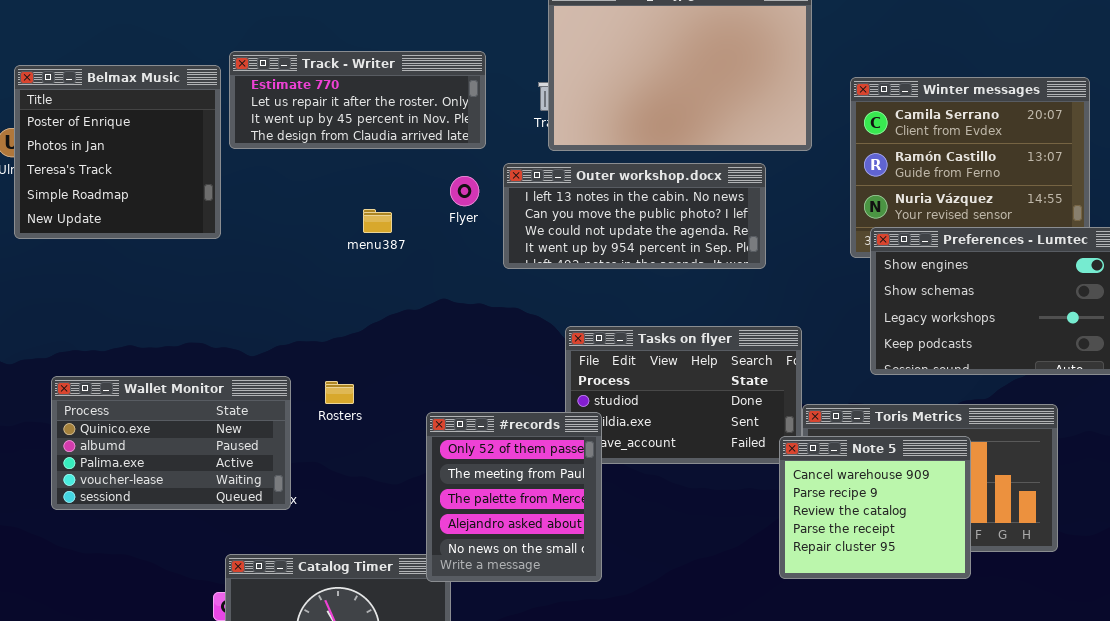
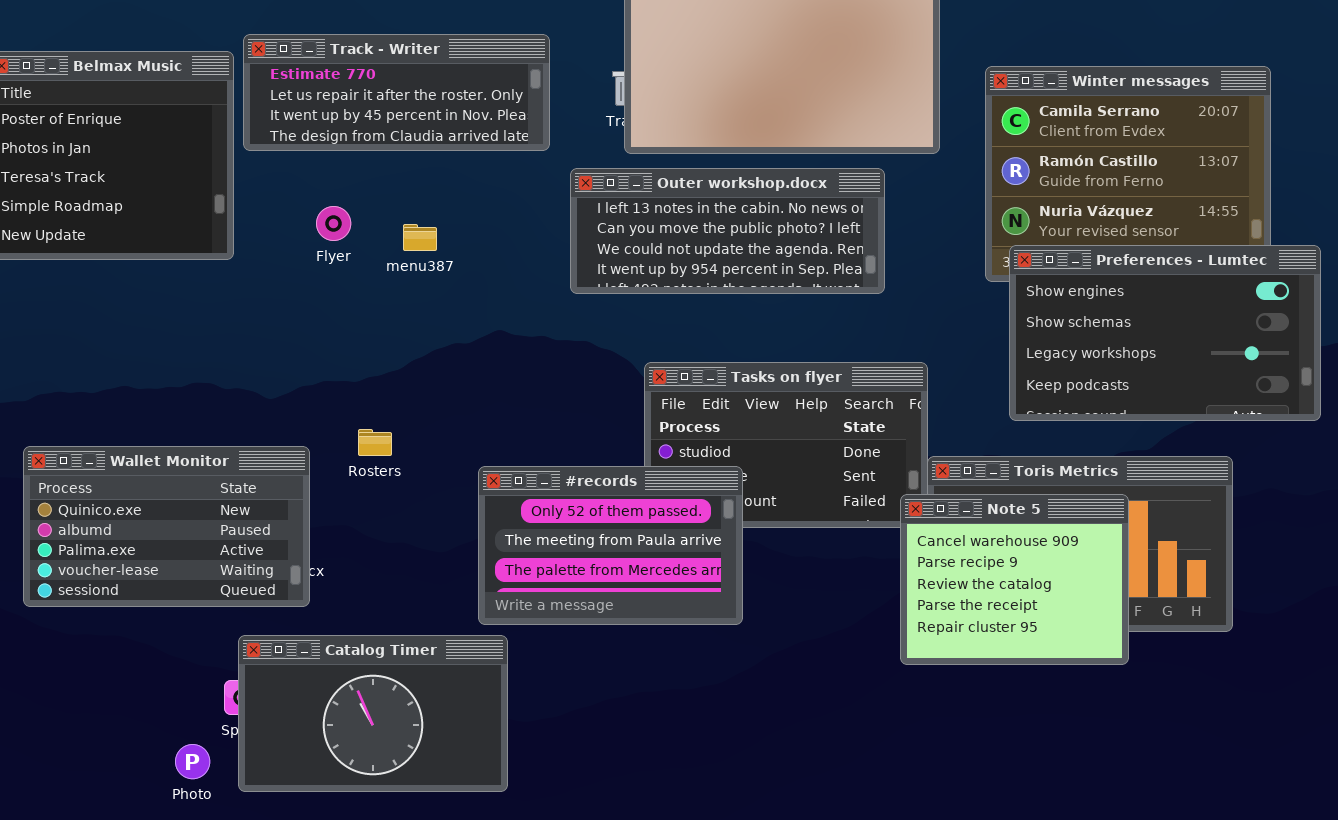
Flyer: [450,176,479,206] -> [316,206,351,241], moved
Wallet Monitor: [51,376,291,510] -> [23,446,310,607], moved
#records: [426,412,602,582] -> [478,466,743,625], resized

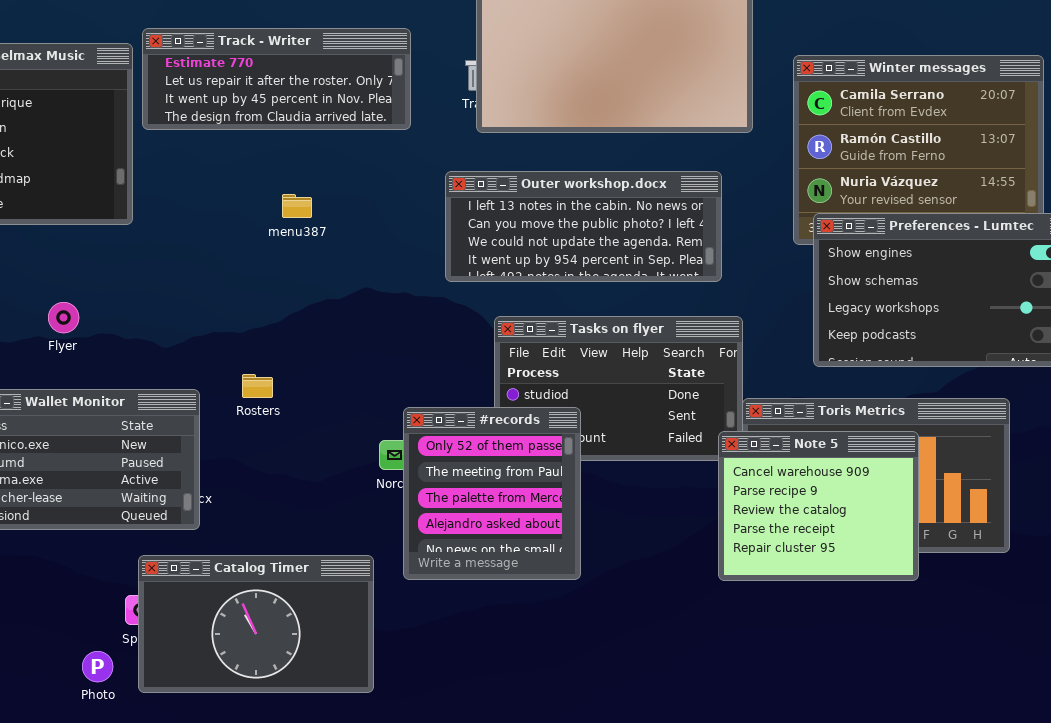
Outer workshop.docx: [570,168,885,294] -> [445,171,722,282], moved
Flyer: [316,206,351,241] -> [48,302,79,333], moved
#records: [478,466,743,625] -> [403,407,581,580], resized

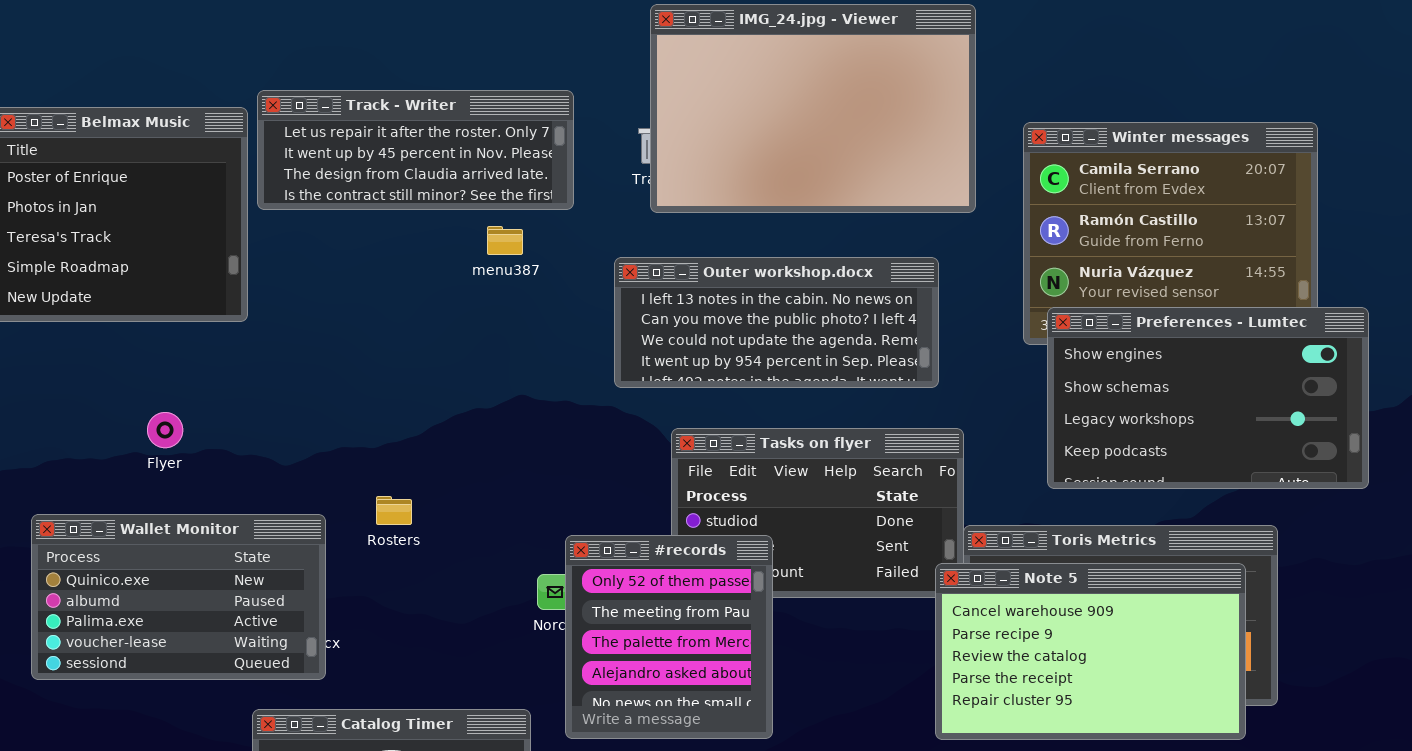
Track - Writer: [142,28,411,130] -> [257,90,574,210], scrolled down 1 row
menu387: [282,194,312,218] -> [487,226,523,255], moved
Note 5: [718,431,919,581] -> [935,563,1246,740], resized

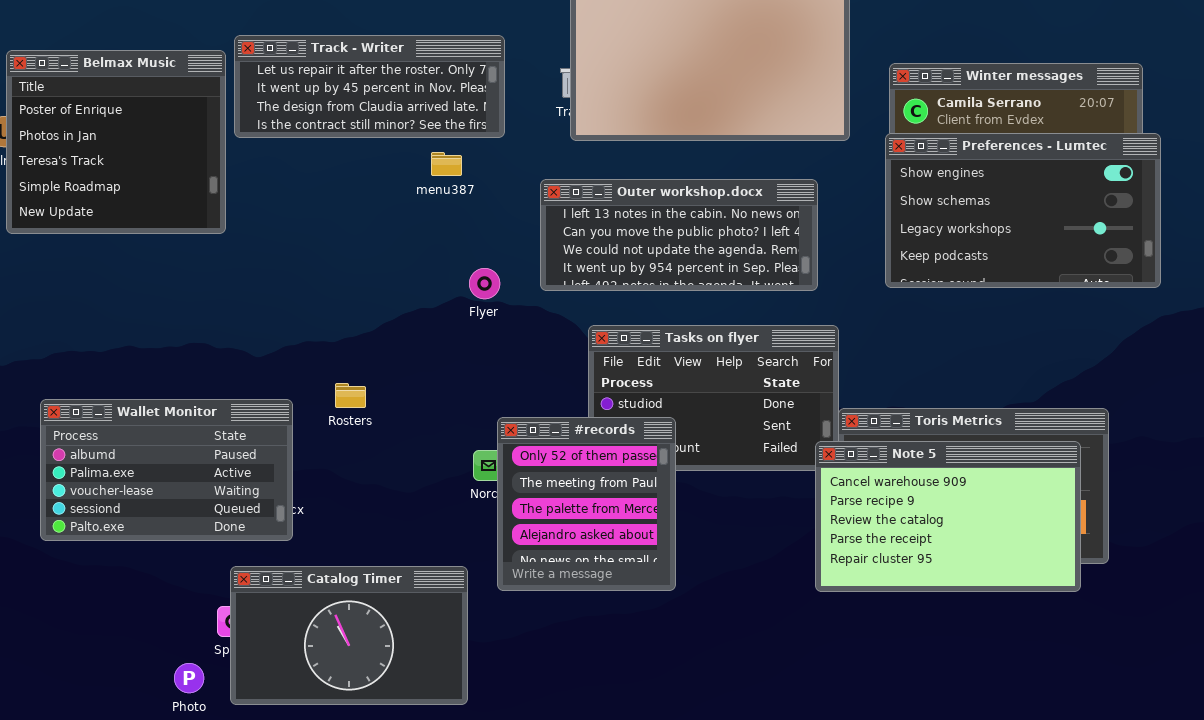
Preferences - Lumtec: [1047,307,1369,489] -> [885,133,1161,288], moved
Flyer: [147,412,183,448] -> [469,268,500,299], moved
Wallet Monitor: [31,514,326,680] -> [40,399,293,541], scrolled down 1 row

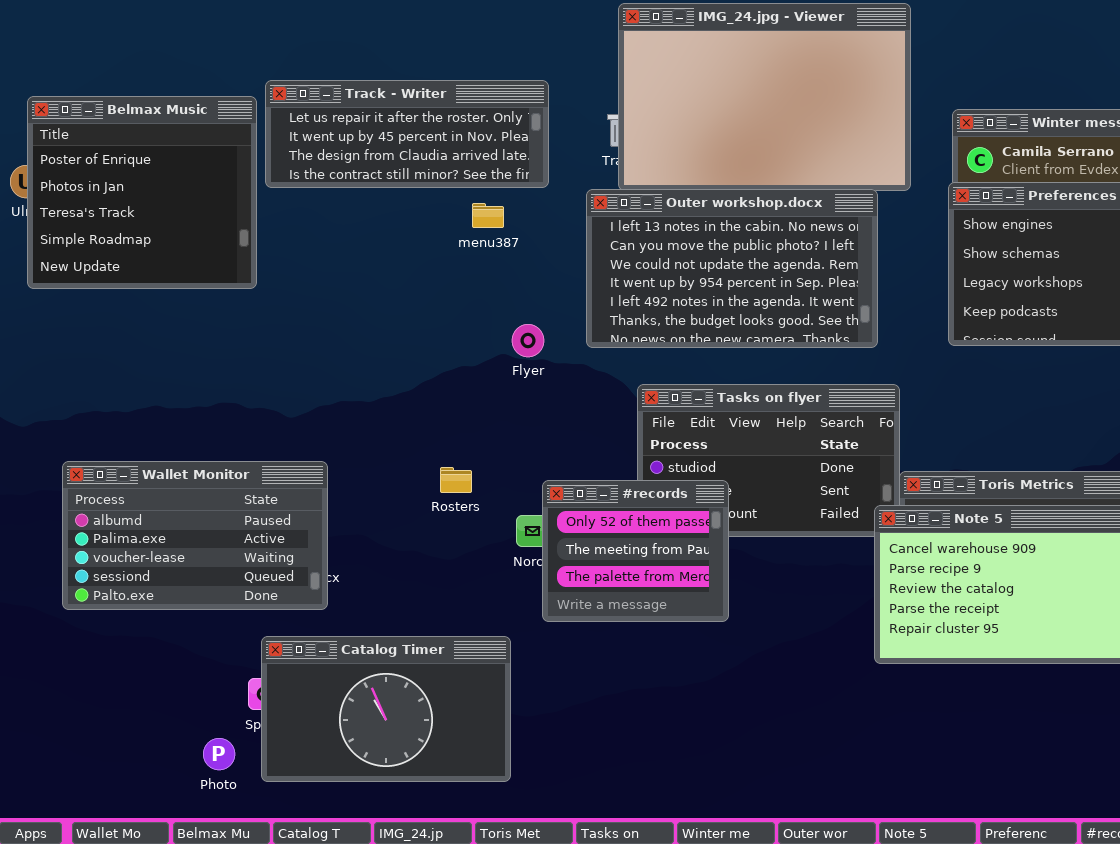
Outer workshop.docx: [540,179,818,291] -> [586,189,878,348], resized
Rosters: [335,383,366,408] -> [440,467,472,493], moved
#records: [497,417,676,591] -> [542,480,729,622], resized

